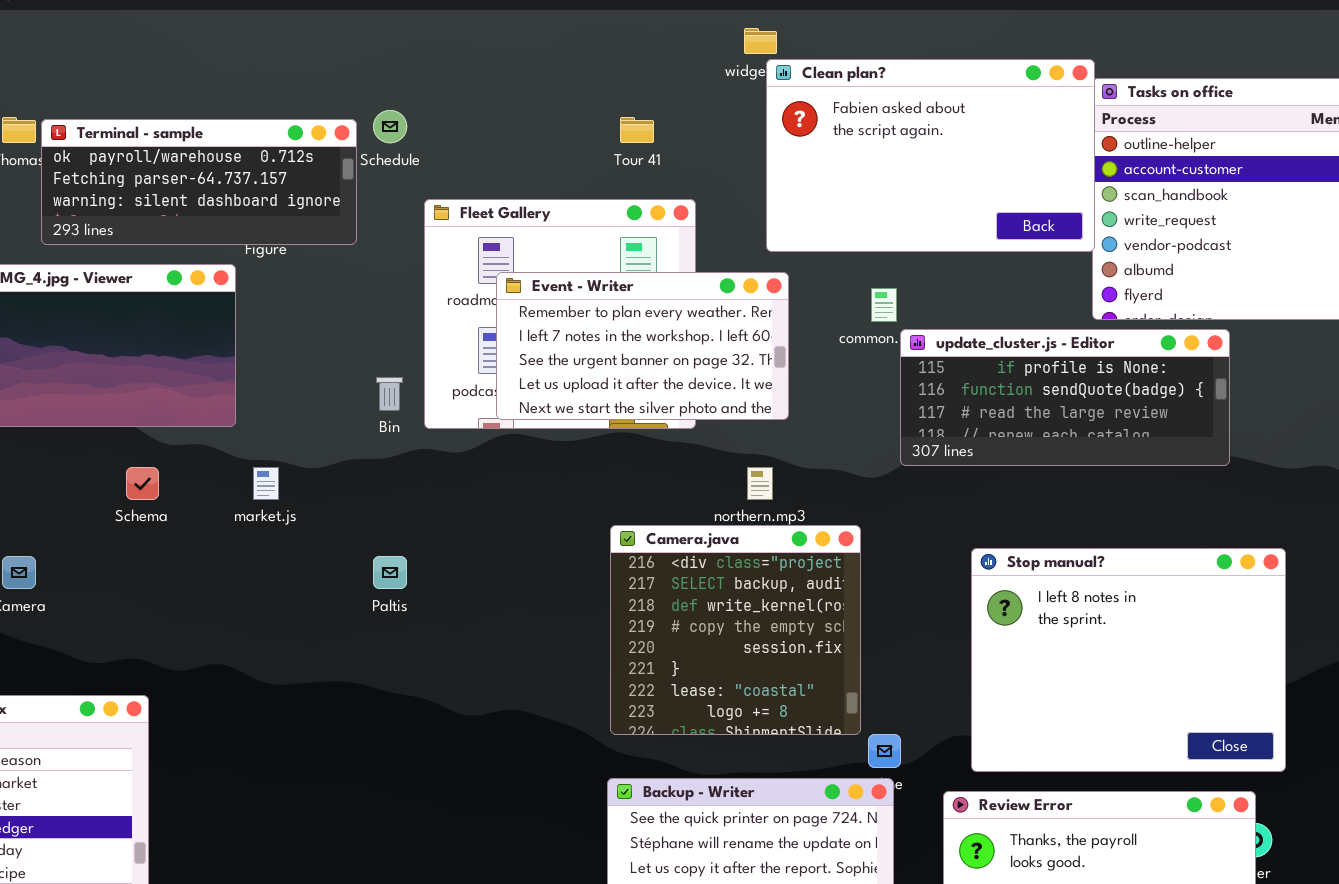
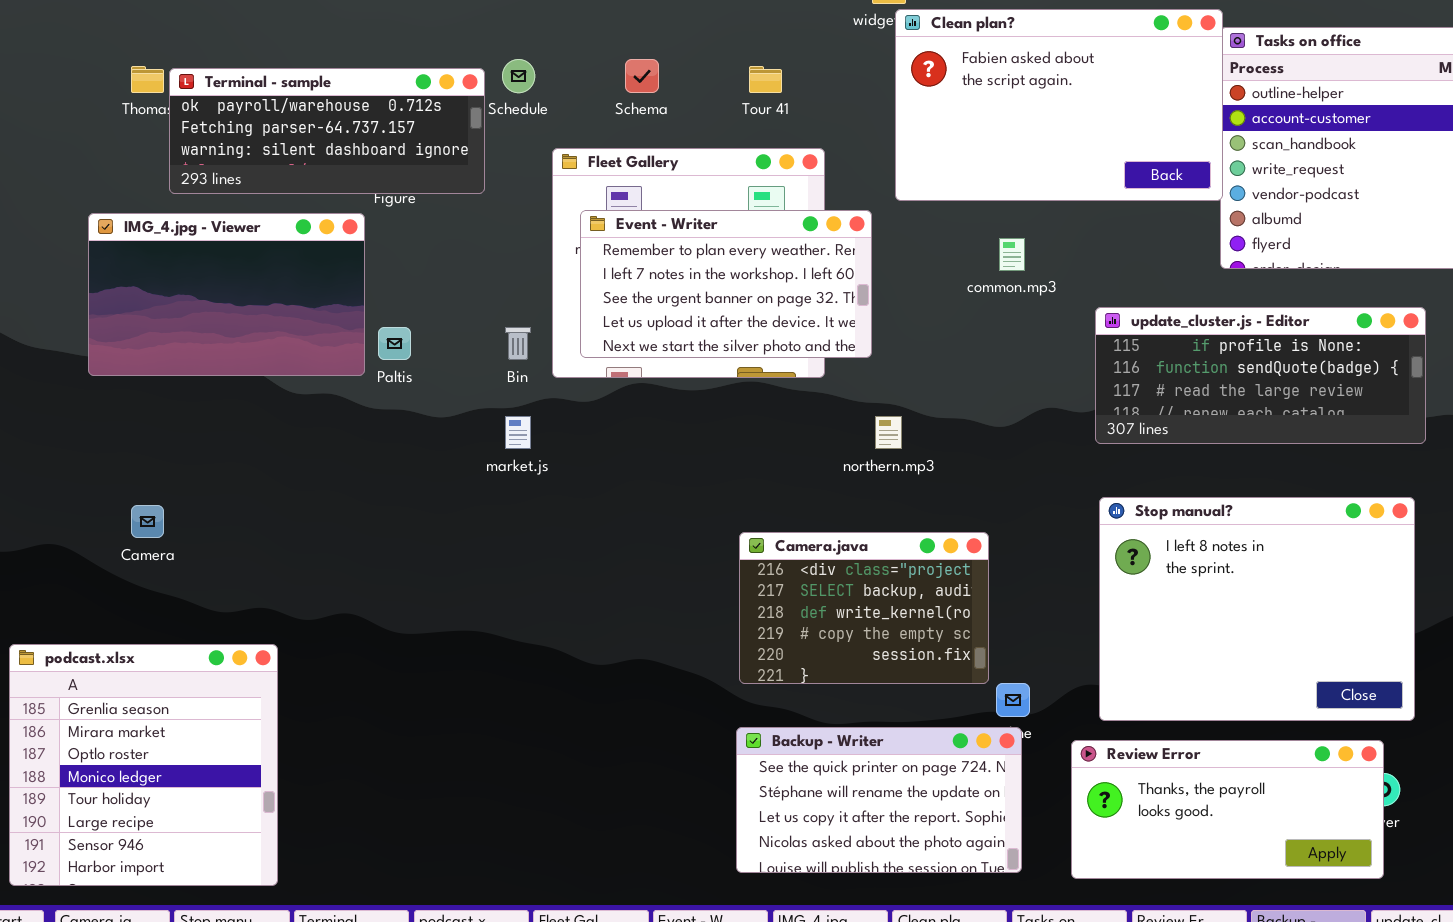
Event - Writer: [496,272,789,420] -> [580,210,872,358], moved
update_cluster.js - Editor: [900,329,1230,466] -> [1095,307,1426,444], moved
Schema: [126,467,159,500] -> [625,59,659,93], moved
market.js: [253,467,279,500] -> [505,416,531,449], moved
Camera.java: [610,525,861,735] -> [739,532,989,684], resized
Paltis: [373,556,407,589] -> [378,327,411,360], moved

